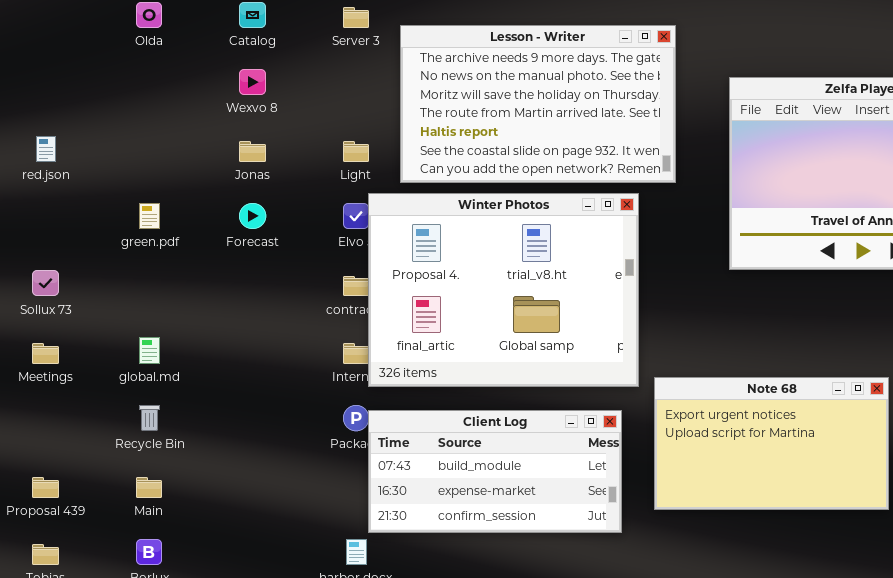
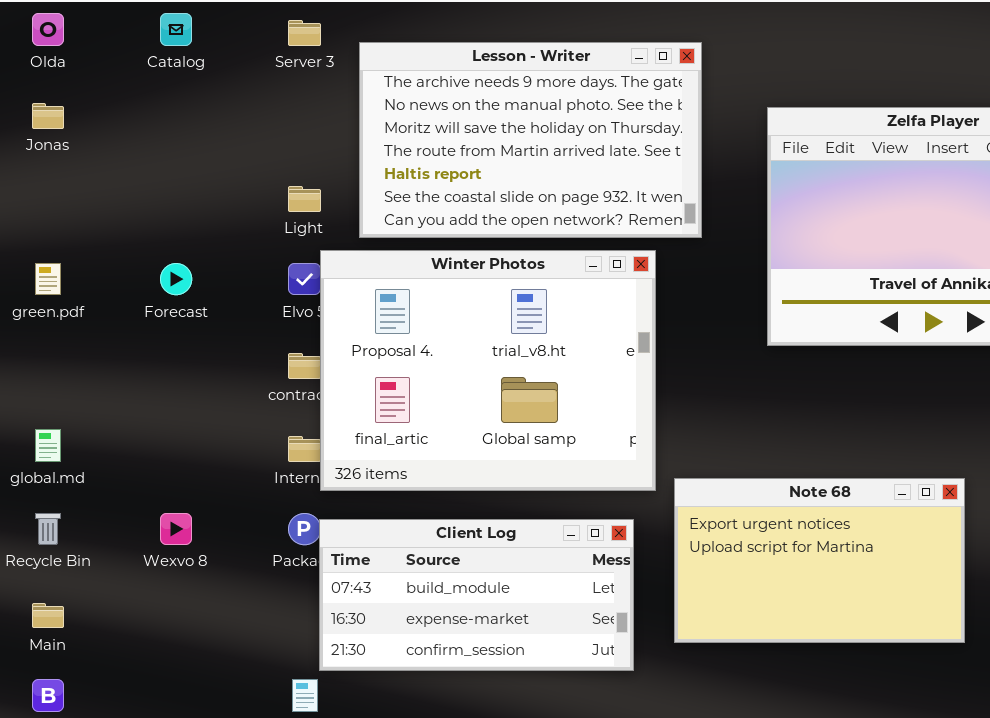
Wexvo 8: [239,69,266,95] -> [160,513,192,545], moved
Jonas: [239,141,266,162] -> [32,103,64,129], moved

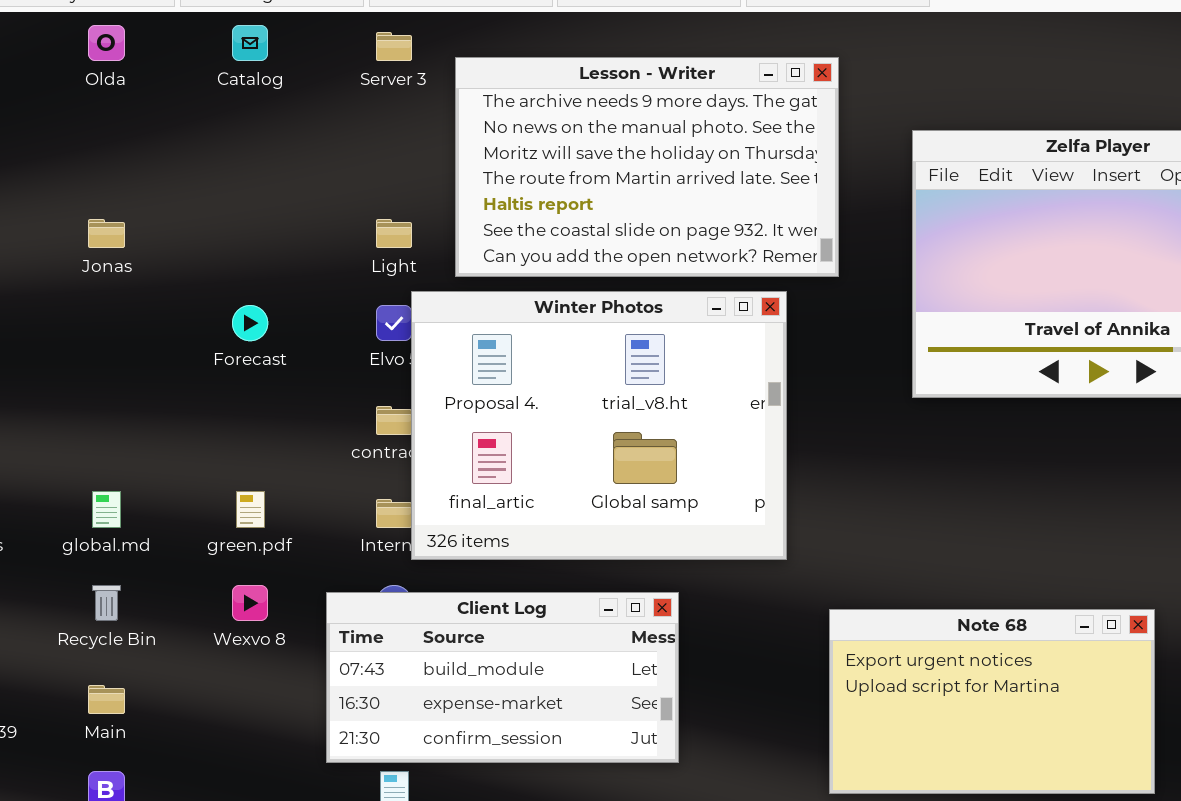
Jonas: [32,103,64,129] -> [88,219,125,248], moved
green.pdf: [35,263,61,295] -> [236,491,265,528], moved
Note 68: [674,478,965,643] -> [829,609,1155,794], moved
Client Log: [319,519,634,671] -> [326,592,679,763], moved

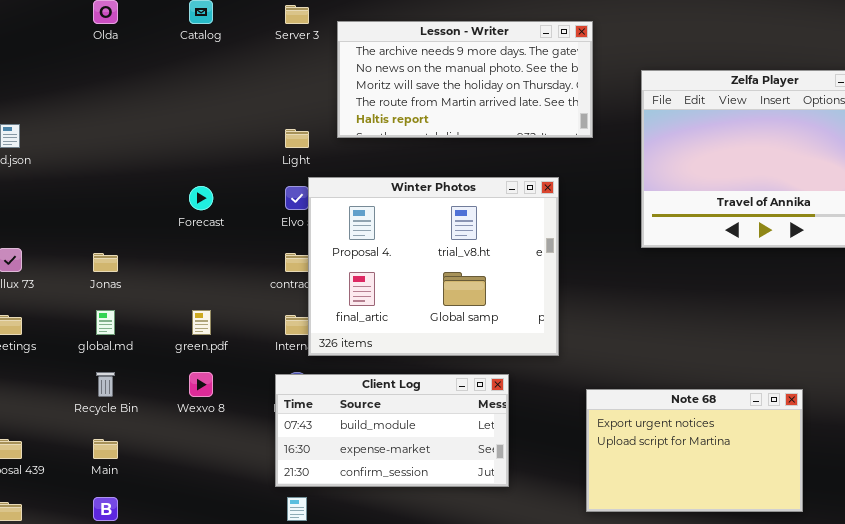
Lesson - Writer: [455,57,839,277] -> [337,21,593,138], resized
Jonas: [88,219,125,248] -> [93,253,118,272], moved
Client Log: [326,592,679,763] -> [275,374,509,487], moved

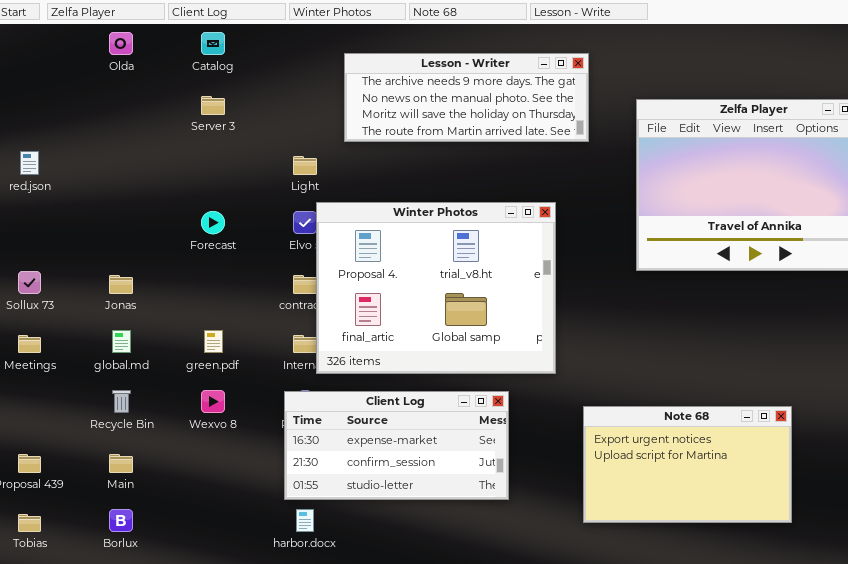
Server 3: [285,5,309,24] -> [201,96,225,115], moved
Lesson - Writer: [337,21,593,138] -> [344,53,589,142], resized
Client Log: [275,374,509,487] -> [284,391,509,500], scrolled down 1 row

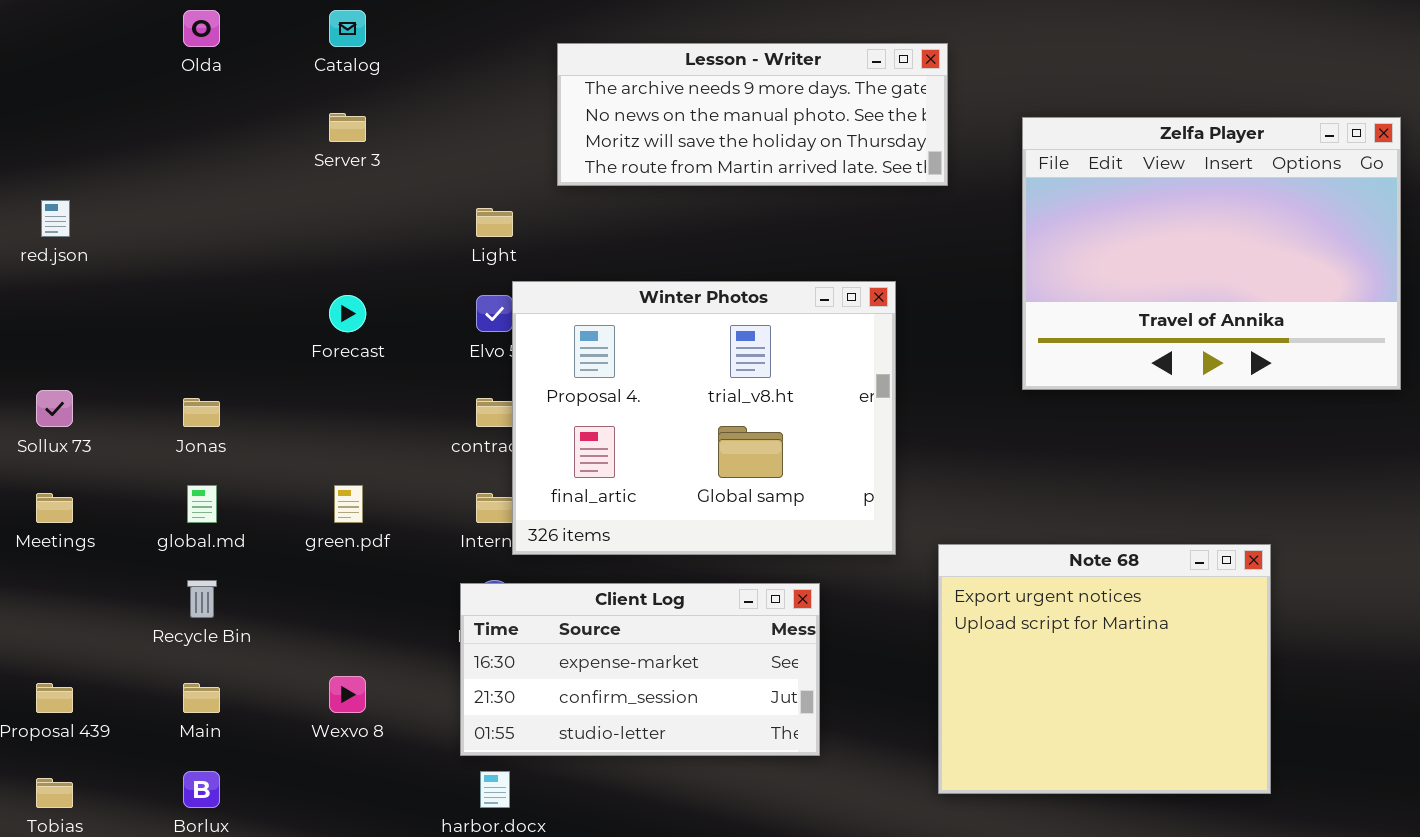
Wexvo 8: [201,390,225,413] -> [329,676,366,713], moved
Note 68: [583,406,792,523] -> [938,544,1271,794], resized

